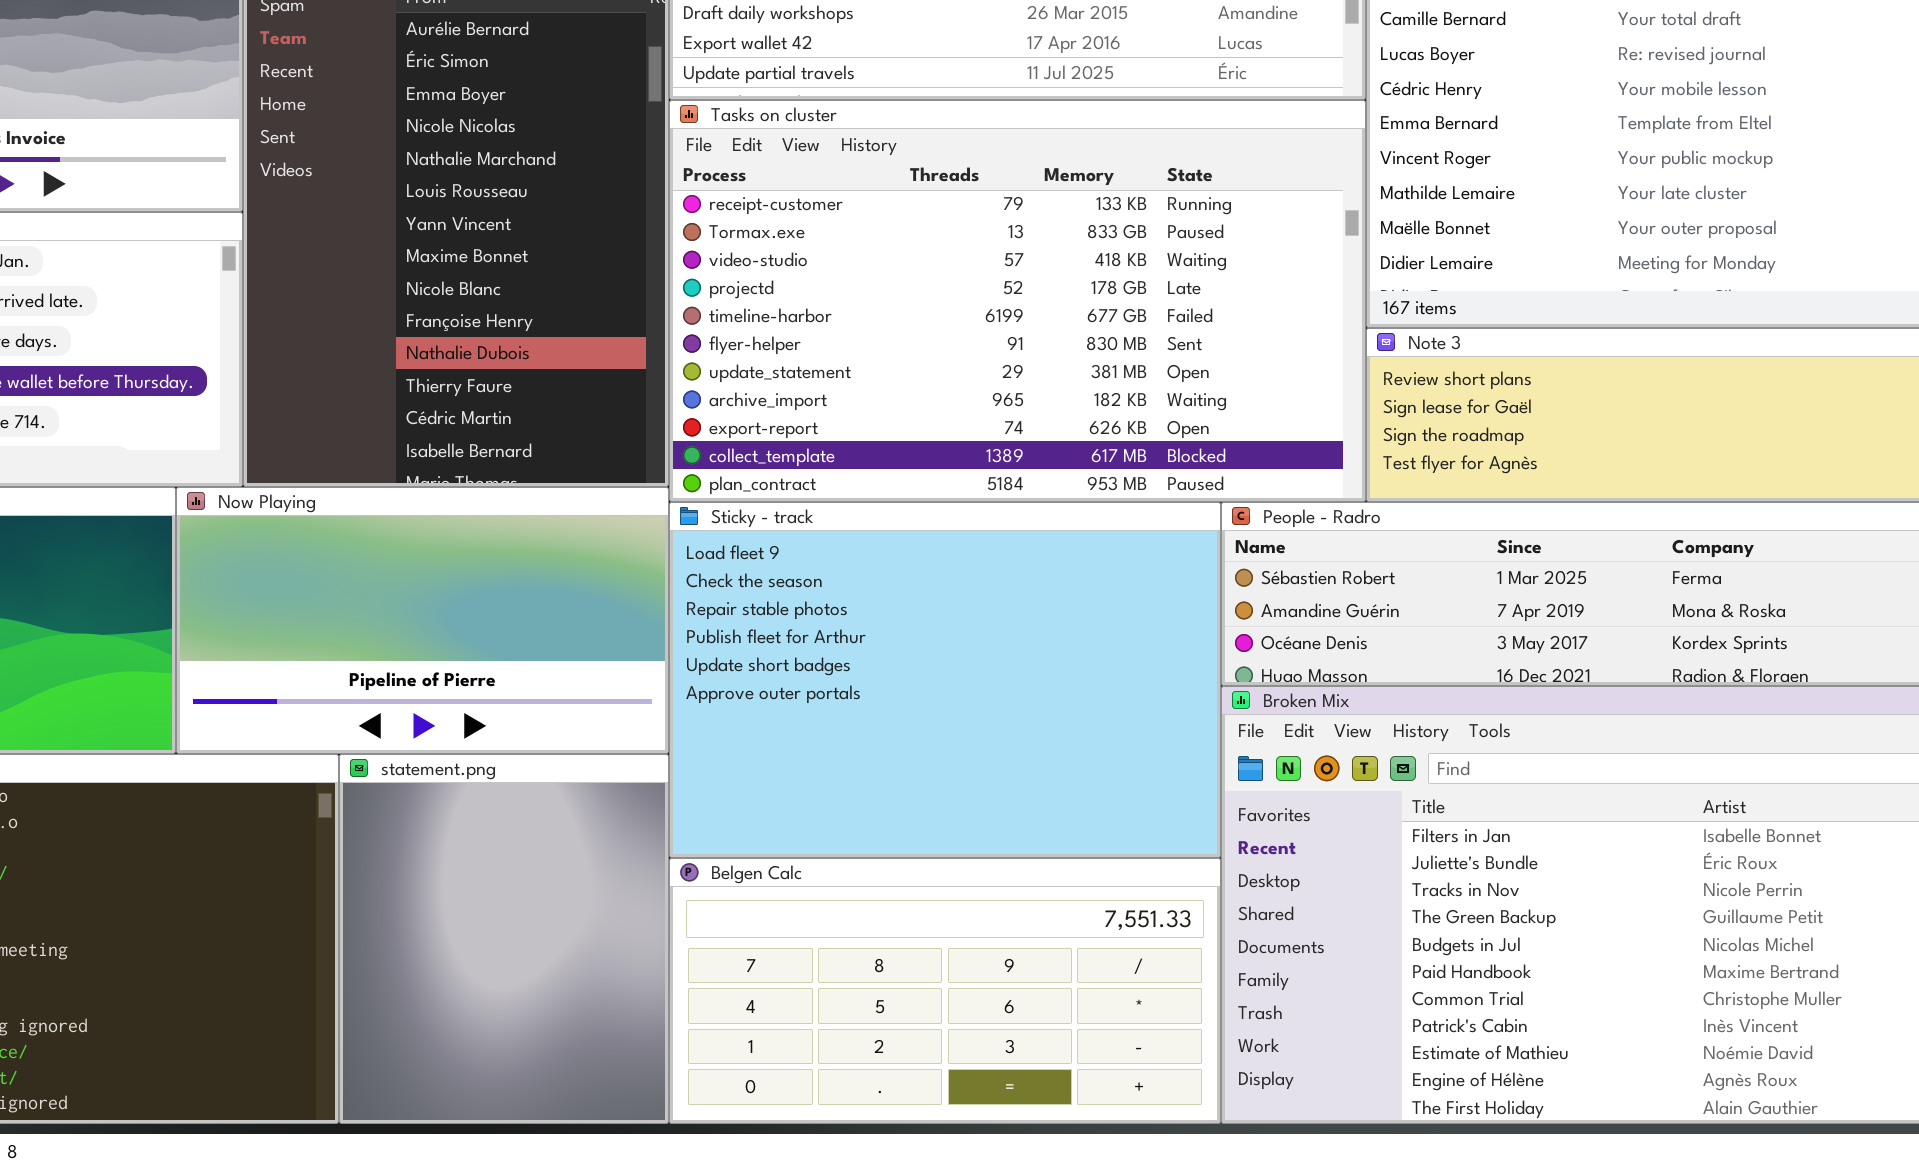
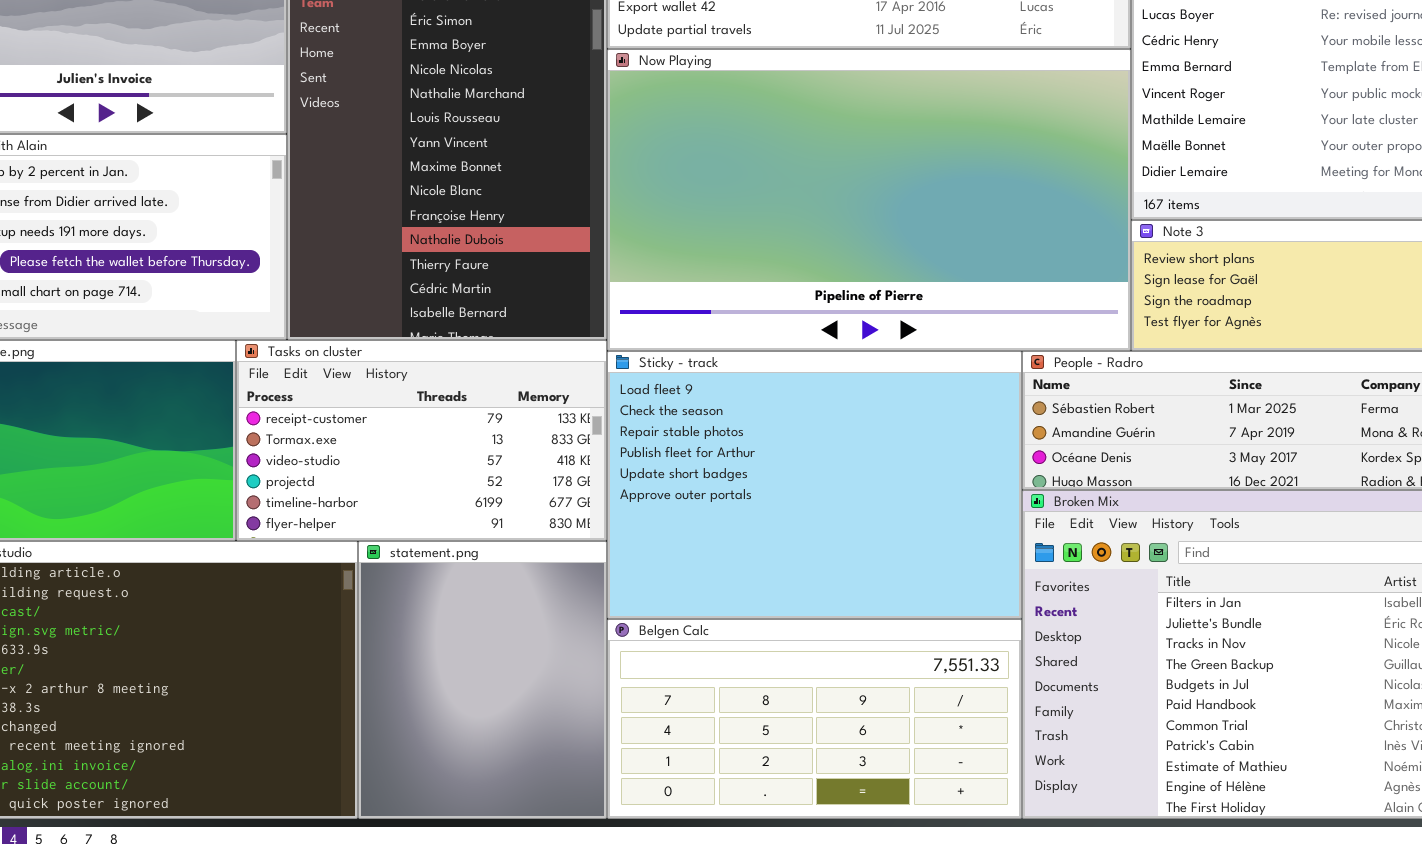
Tasks on cluster: [669,100,1366,502] -> [236,340,607,541], moved, resized
Now Playing: [176,487,669,754] -> [607,49,1131,351], moved, resized

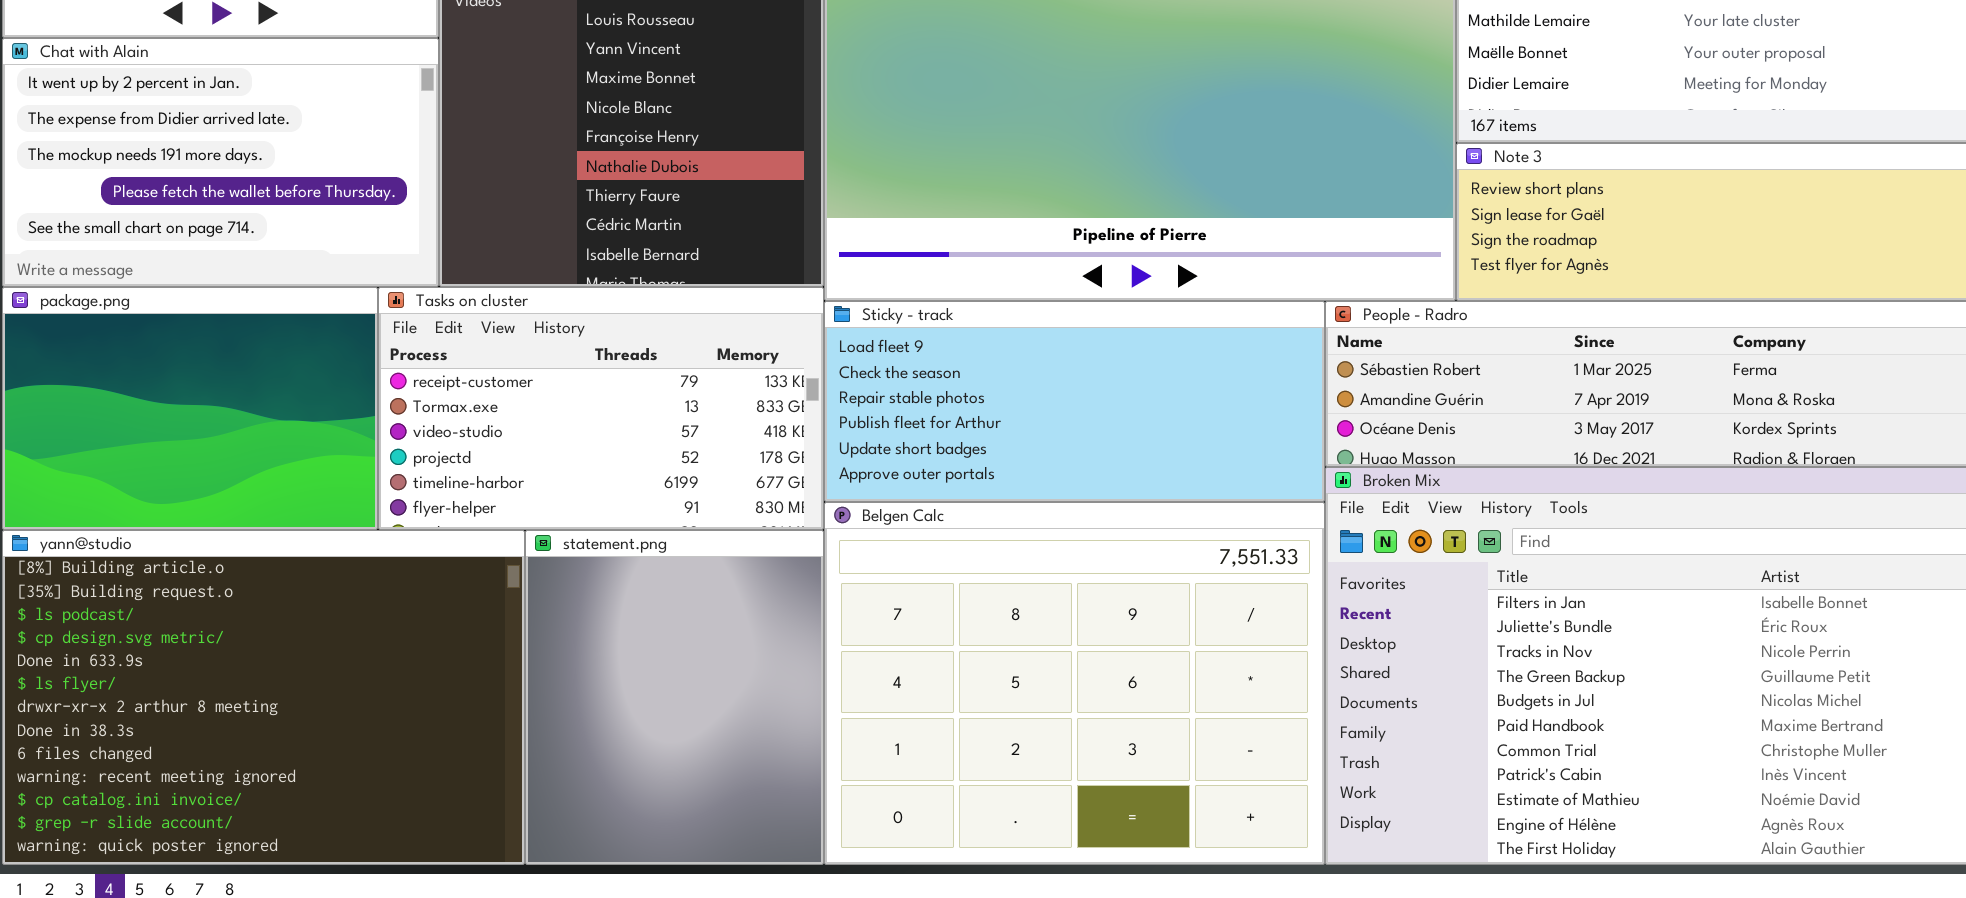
Sticky - track: [607,351,1022,619] -> [824,301,1325,502], resized
Belgen Calc: [607,619,1022,819] -> [824,502,1325,865], resized

